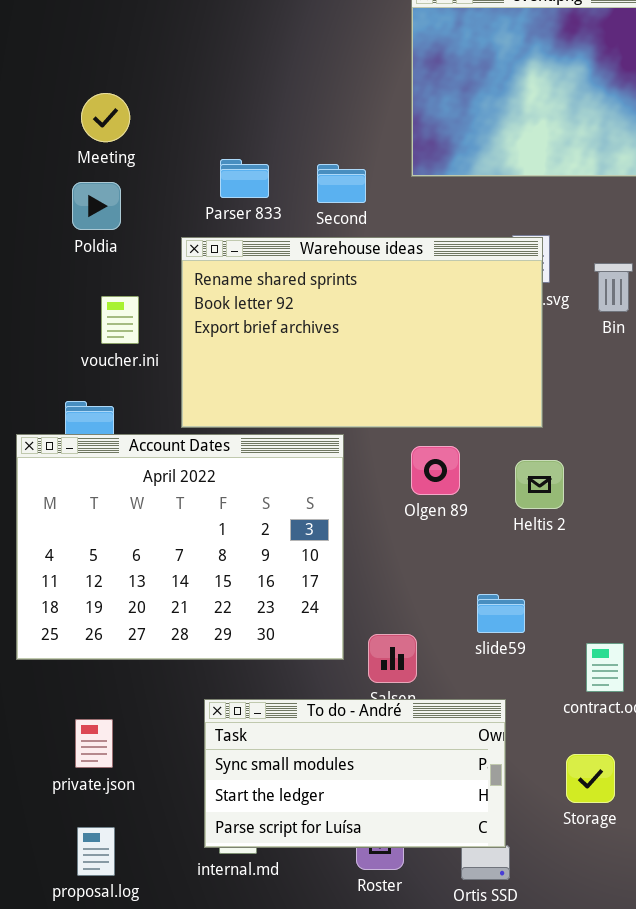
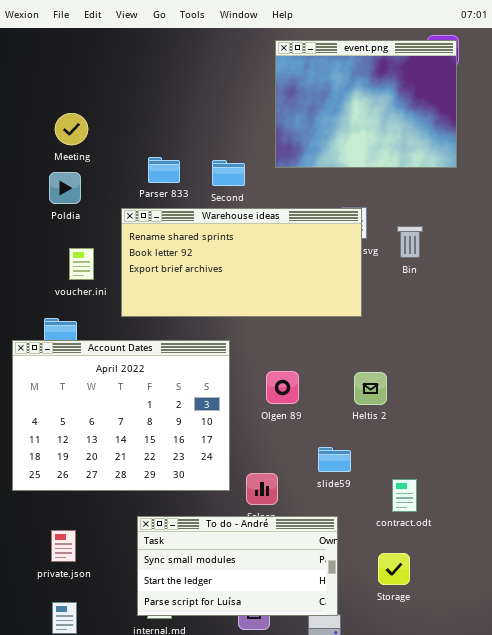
Warehouse ideas: [181,237,543,428] -> [121,208,362,317], resized
Olgen 89: [411,446,460,495] -> [266,371,299,404], moved
Heltis 2: [515,460,564,509] -> [354,372,387,405], moved

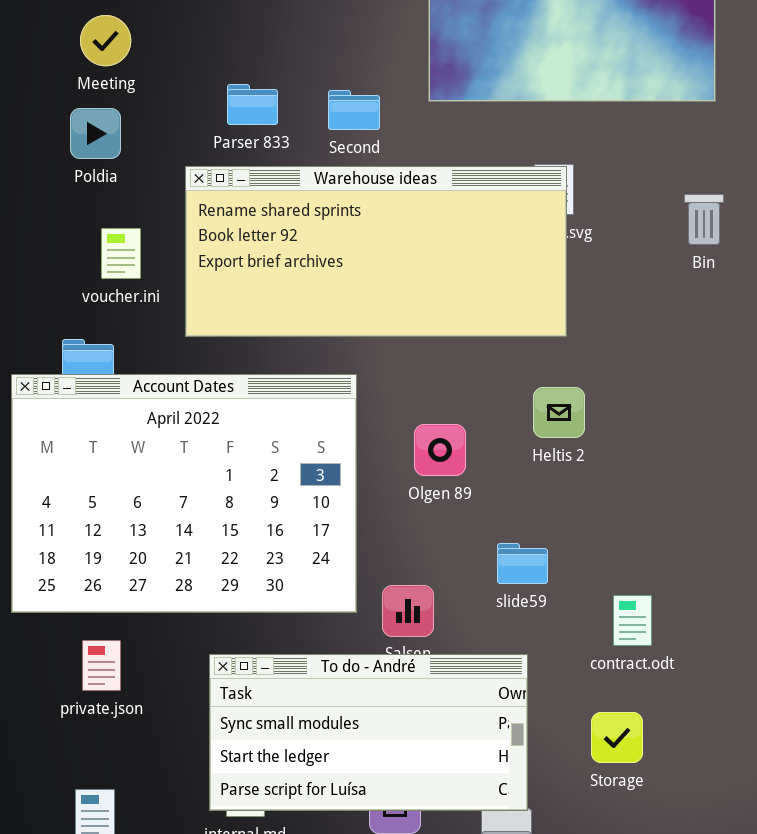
Bin: [397,226,423,258] -> [684,194,724,245], moved
Heltis 2: [354,372,387,405] -> [533,387,585,438], moved
private.json: [51,530,76,562] -> [82,640,121,691], moved

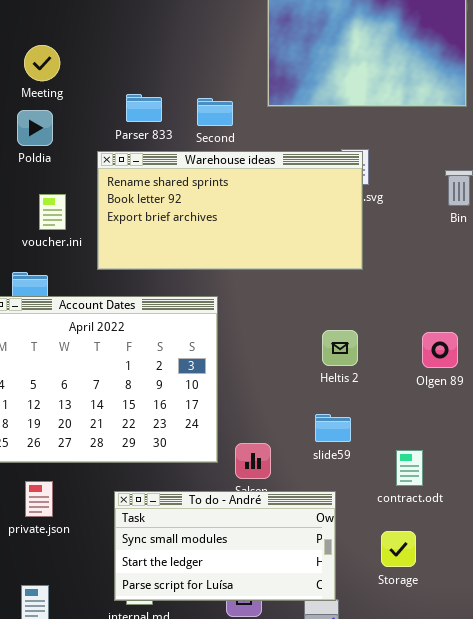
Heltis 2: [533,387,585,438] -> [322,330,358,366], moved
Olgen 89: [414,424,466,476] -> [422,332,458,368], moved

